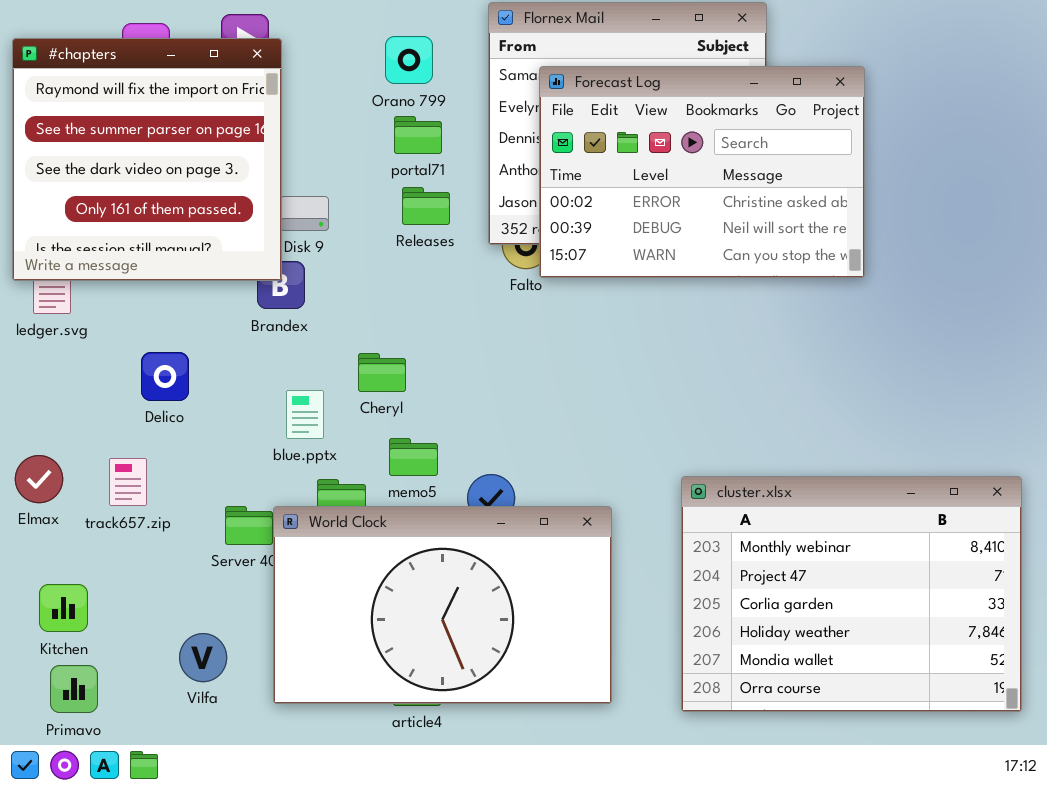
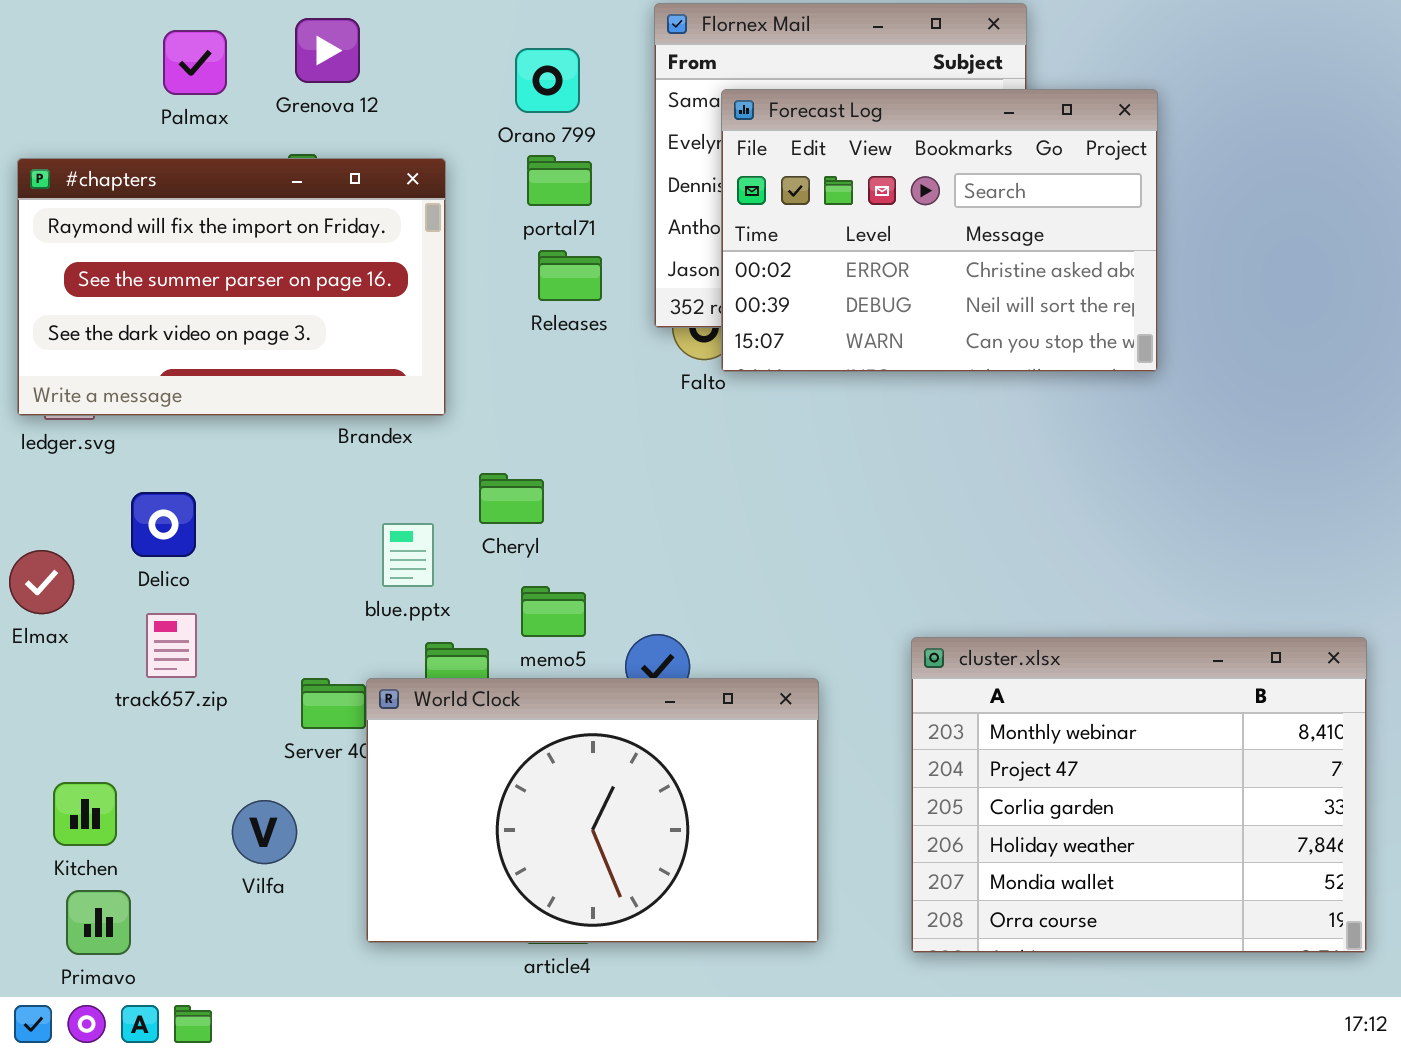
#chapters: [12,38,282,281] -> [17,158,446,416], moved, resized
Delico: [141,352,189,401] -> [131,492,196,557], moved
Elmax: [15,455,63,503] -> [9,550,74,614], moved
Vilfa: [179,633,227,682] -> [232,800,297,864], moved

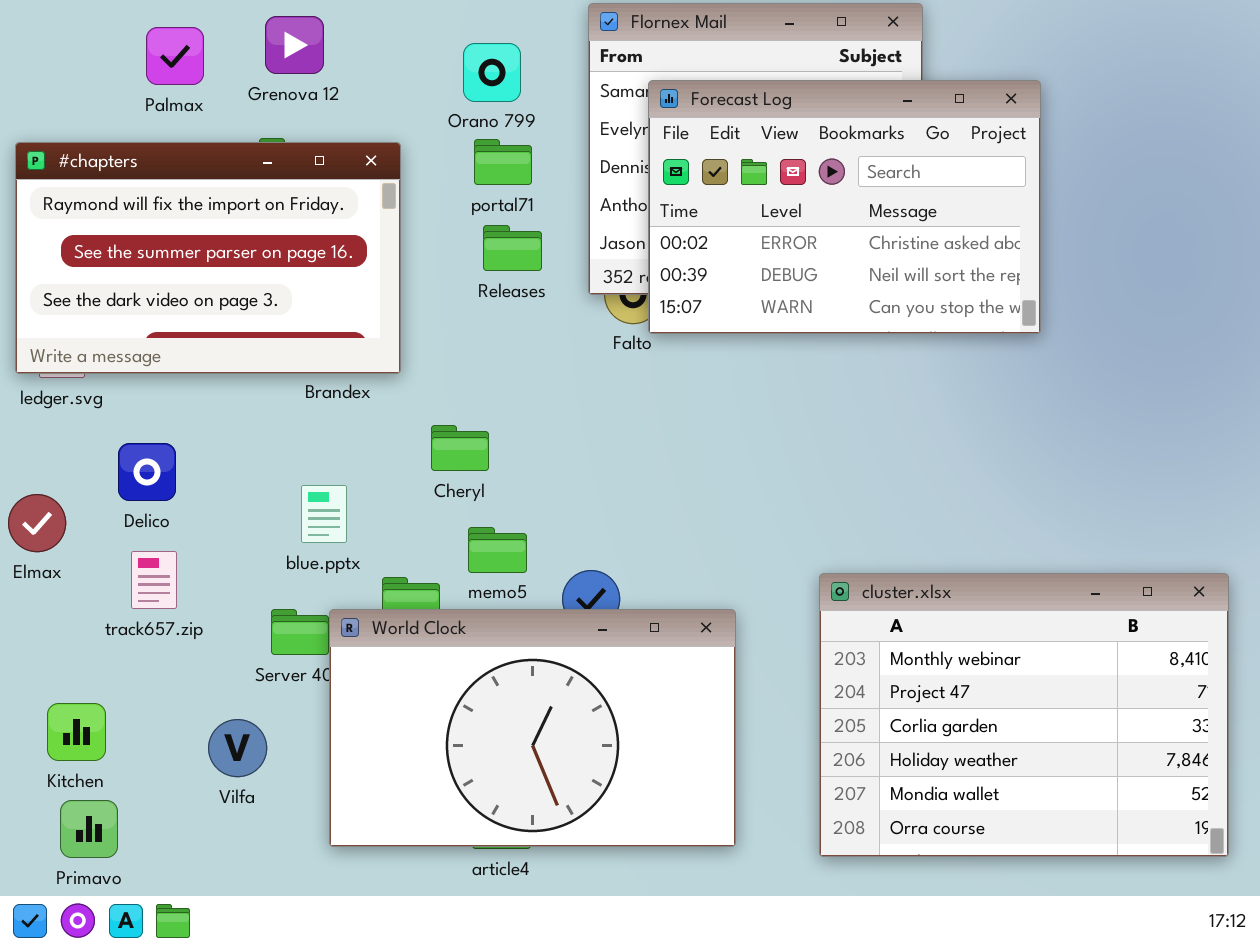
blue.pptx: [382,523,434,587] -> [301,485,347,543], moved

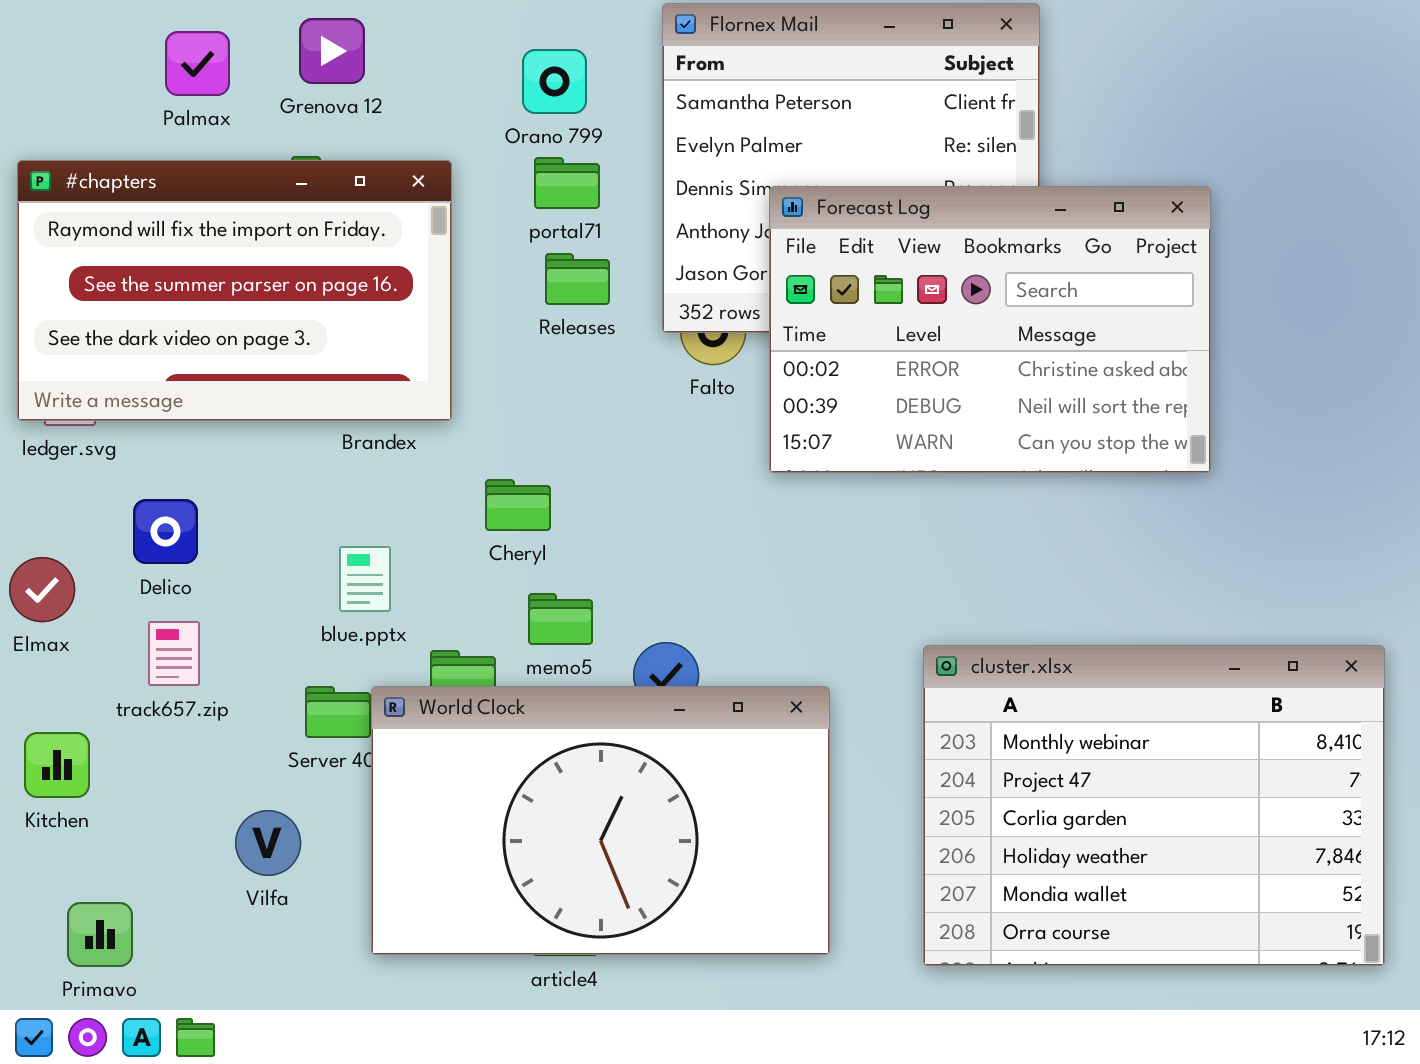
Forecast Log: [648,80,1041,334] -> [769,186,1211,473], moved
Kitchen: [47,703,106,761] -> [24,732,90,798], moved

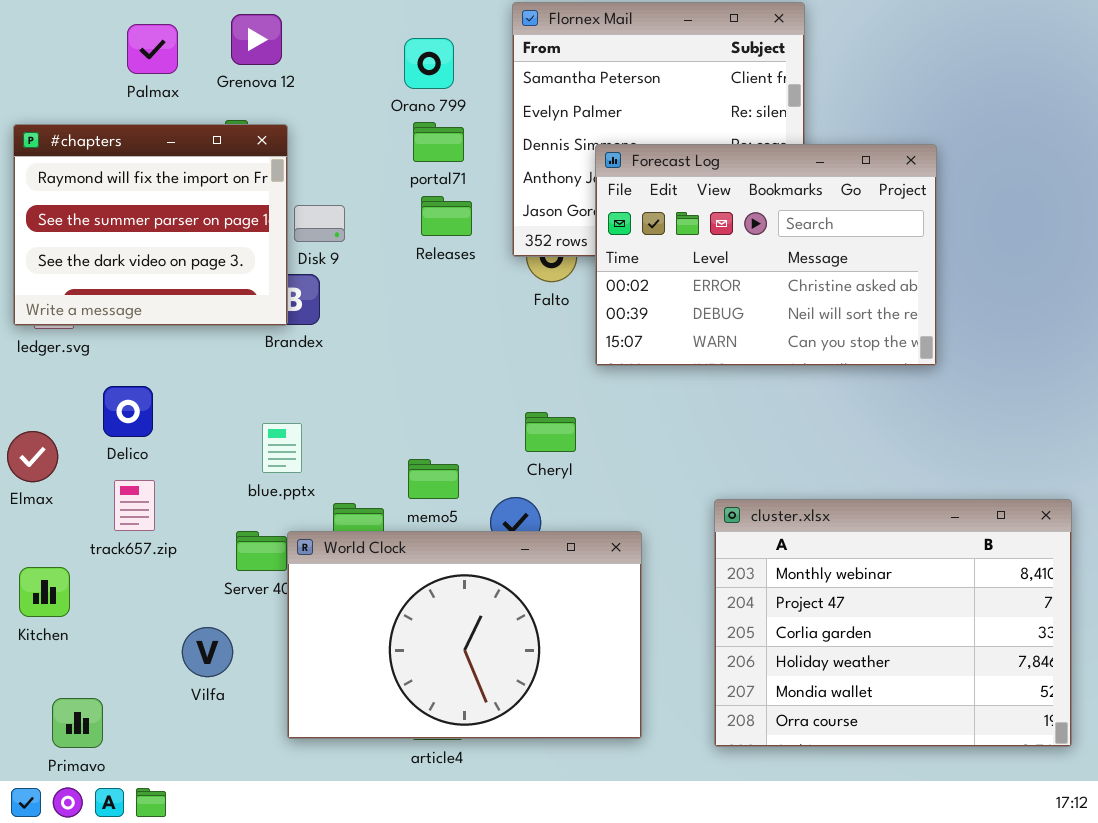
#chapters: [17,160,452,421] -> [13,124,288,326], resized
Cheryl: [485,479,551,531] -> [525,412,576,452], moved

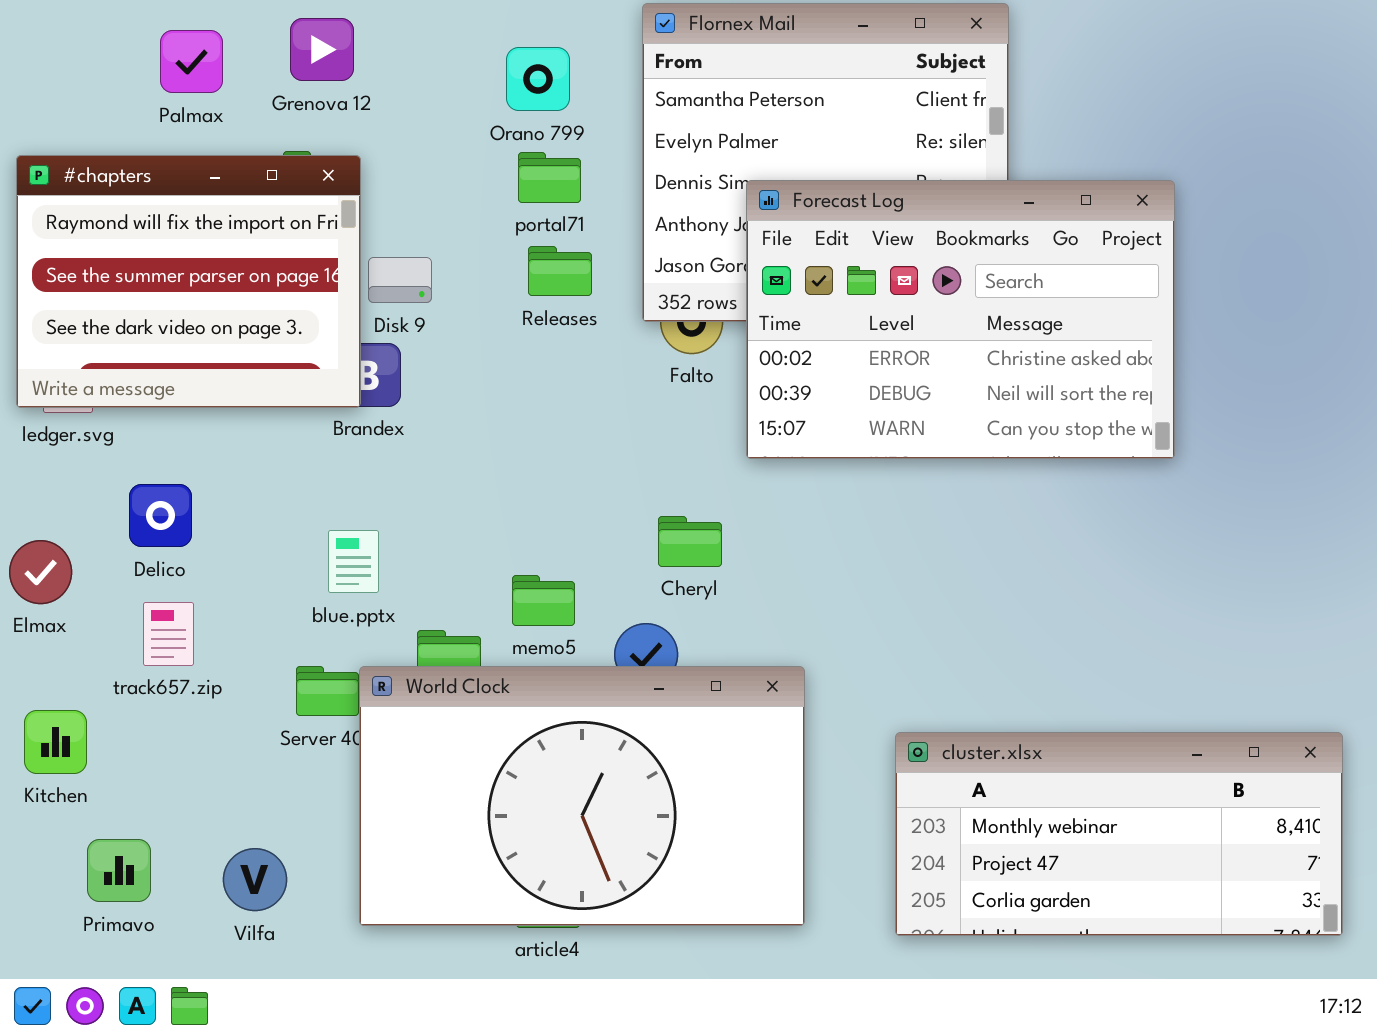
cluster.xlsx: [714,499,1072,747] -> [895,732,1343,936], resized
Vilfa: [182,627,233,677] -> [223,848,287,911], moved
Primavo: [52,698,103,748] -> [87,839,151,902], moved

